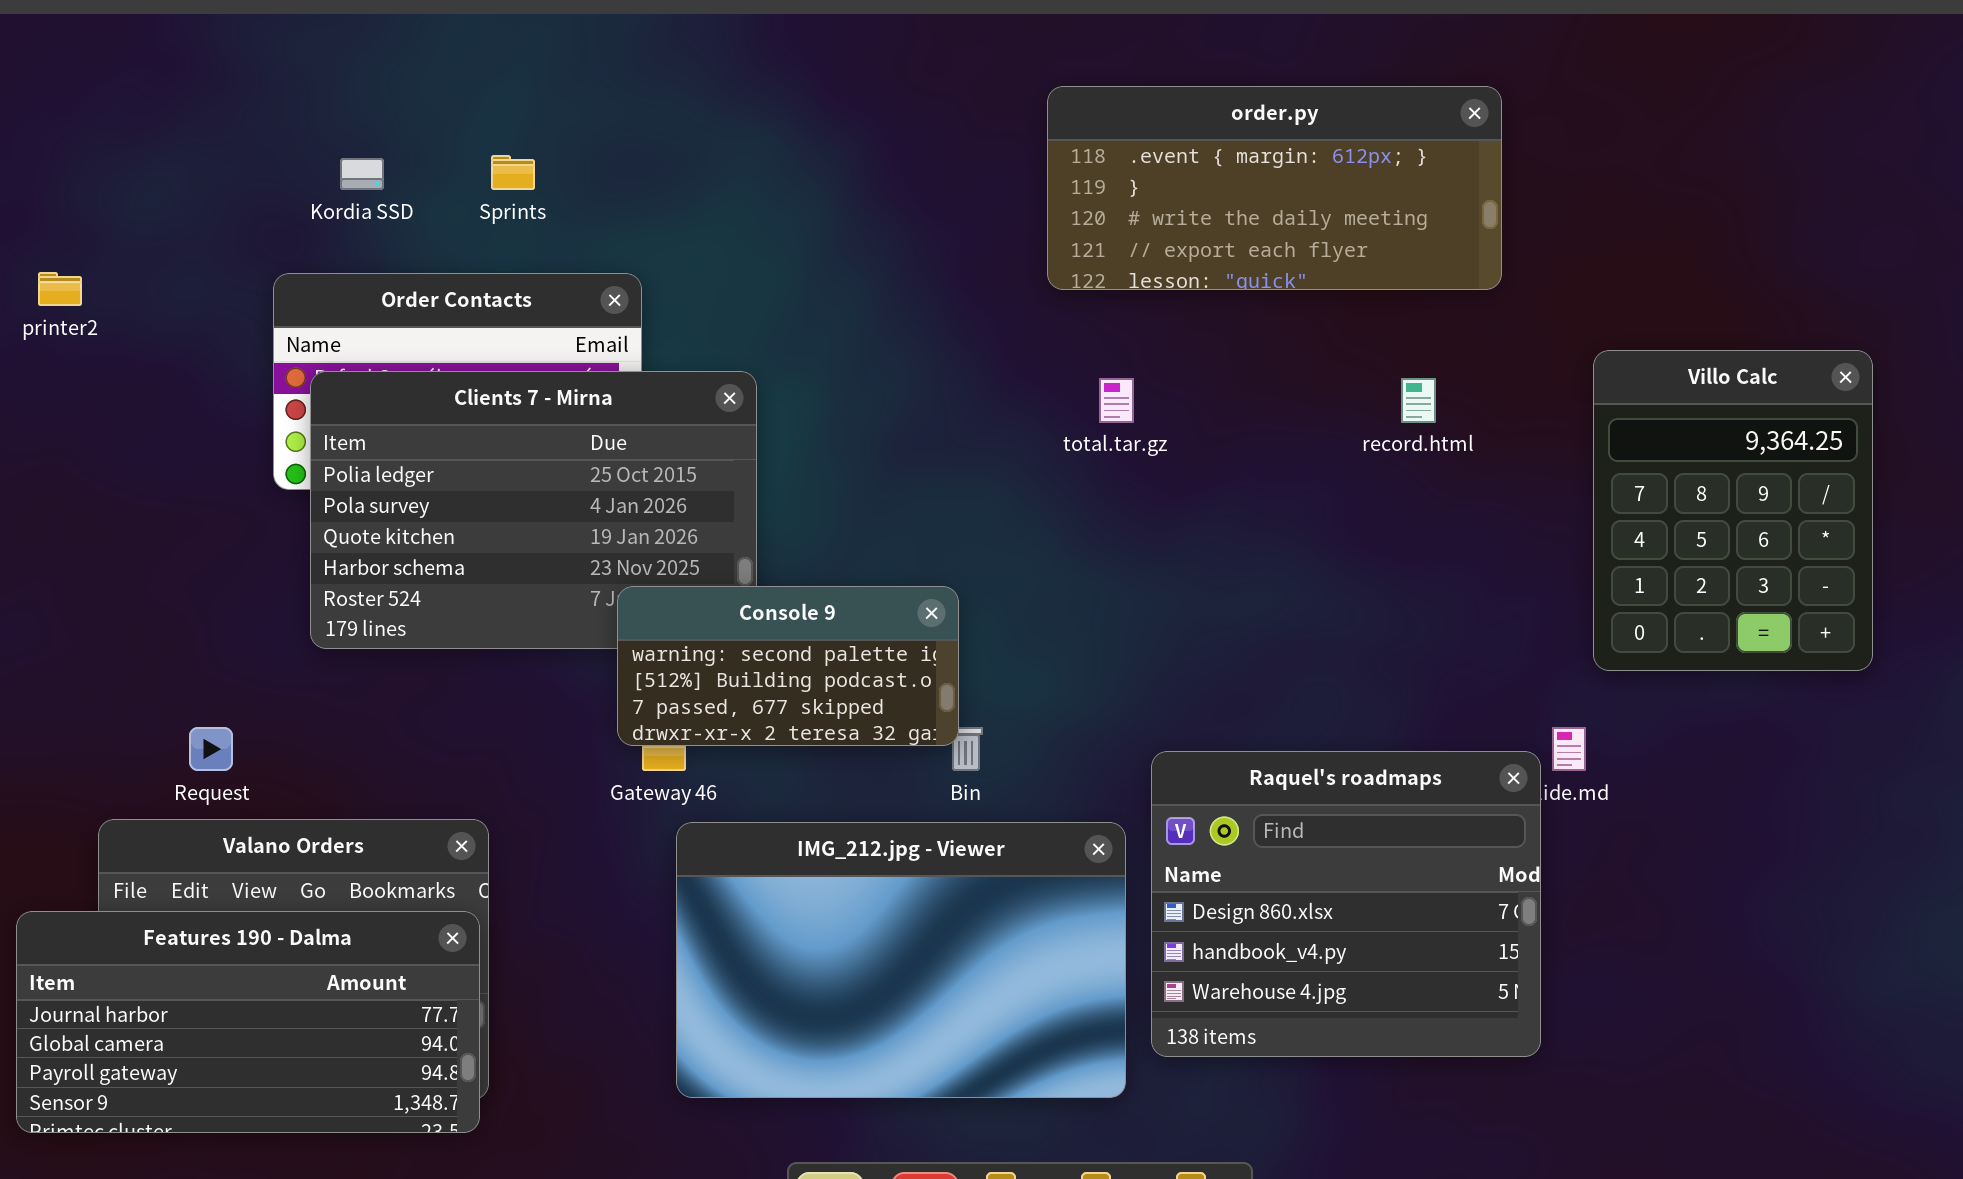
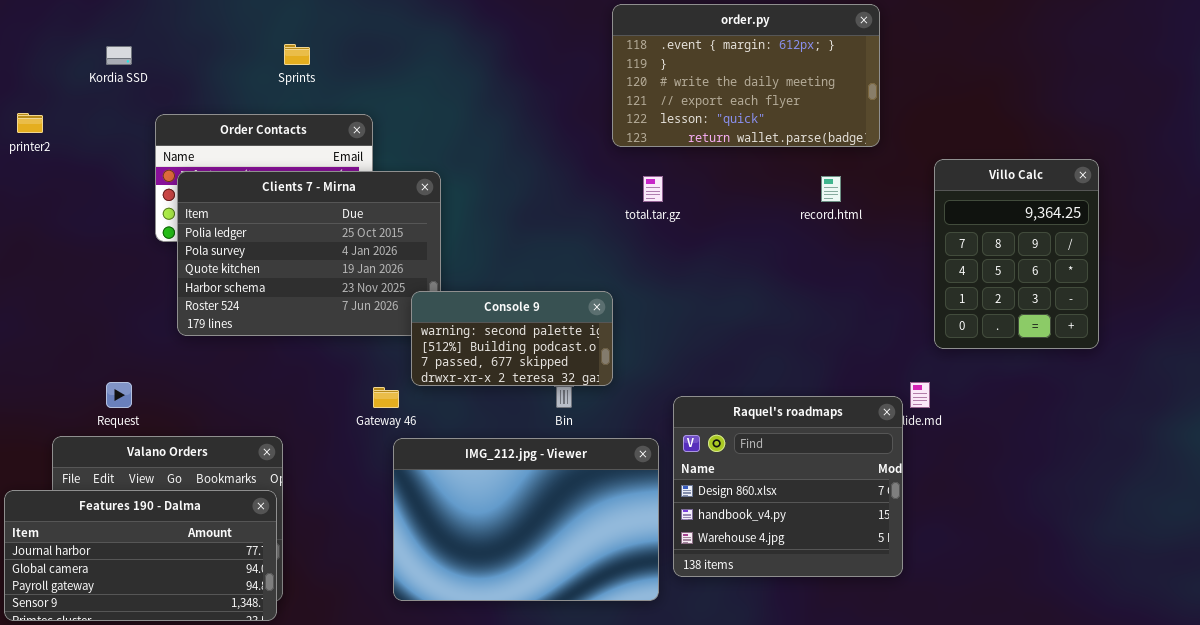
order.py: [1047,86,1502,290] -> [612,4,880,147], resized
Kordia SSD: [340,158,384,190] -> [106,46,132,65], moved
Console 9: [617,586,959,746] -> [411,291,613,386], moved

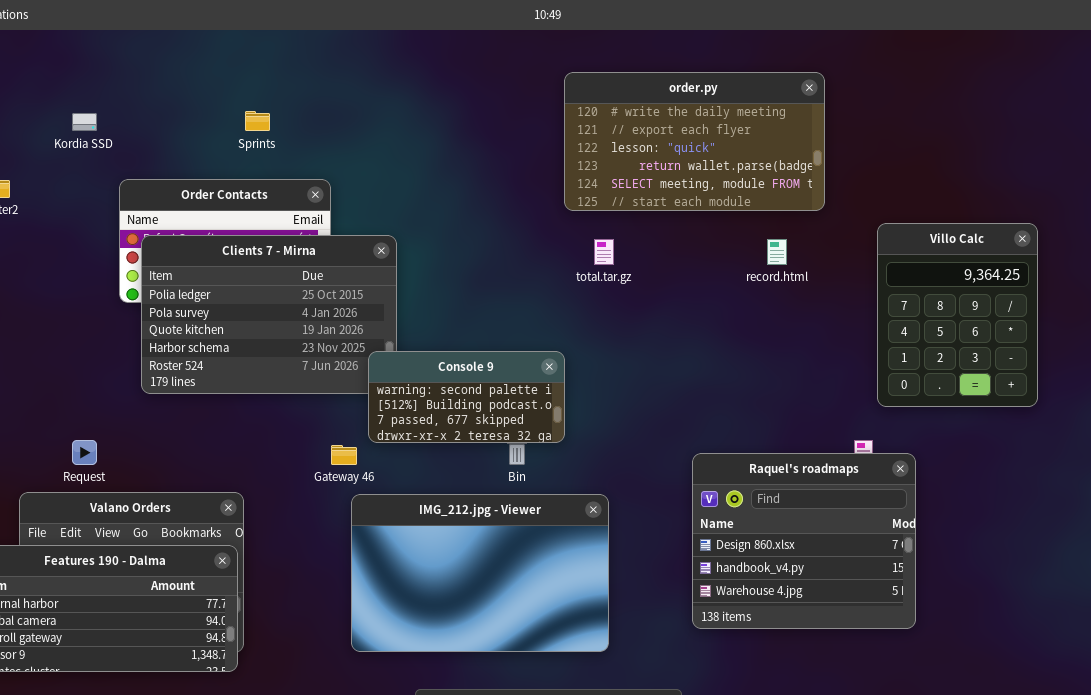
order.py: [612,4,880,147] -> [564,72,825,211], scrolled down 2 rows
Raquel's roadmaps: [673,396,903,577] -> [692,453,916,629], moved

